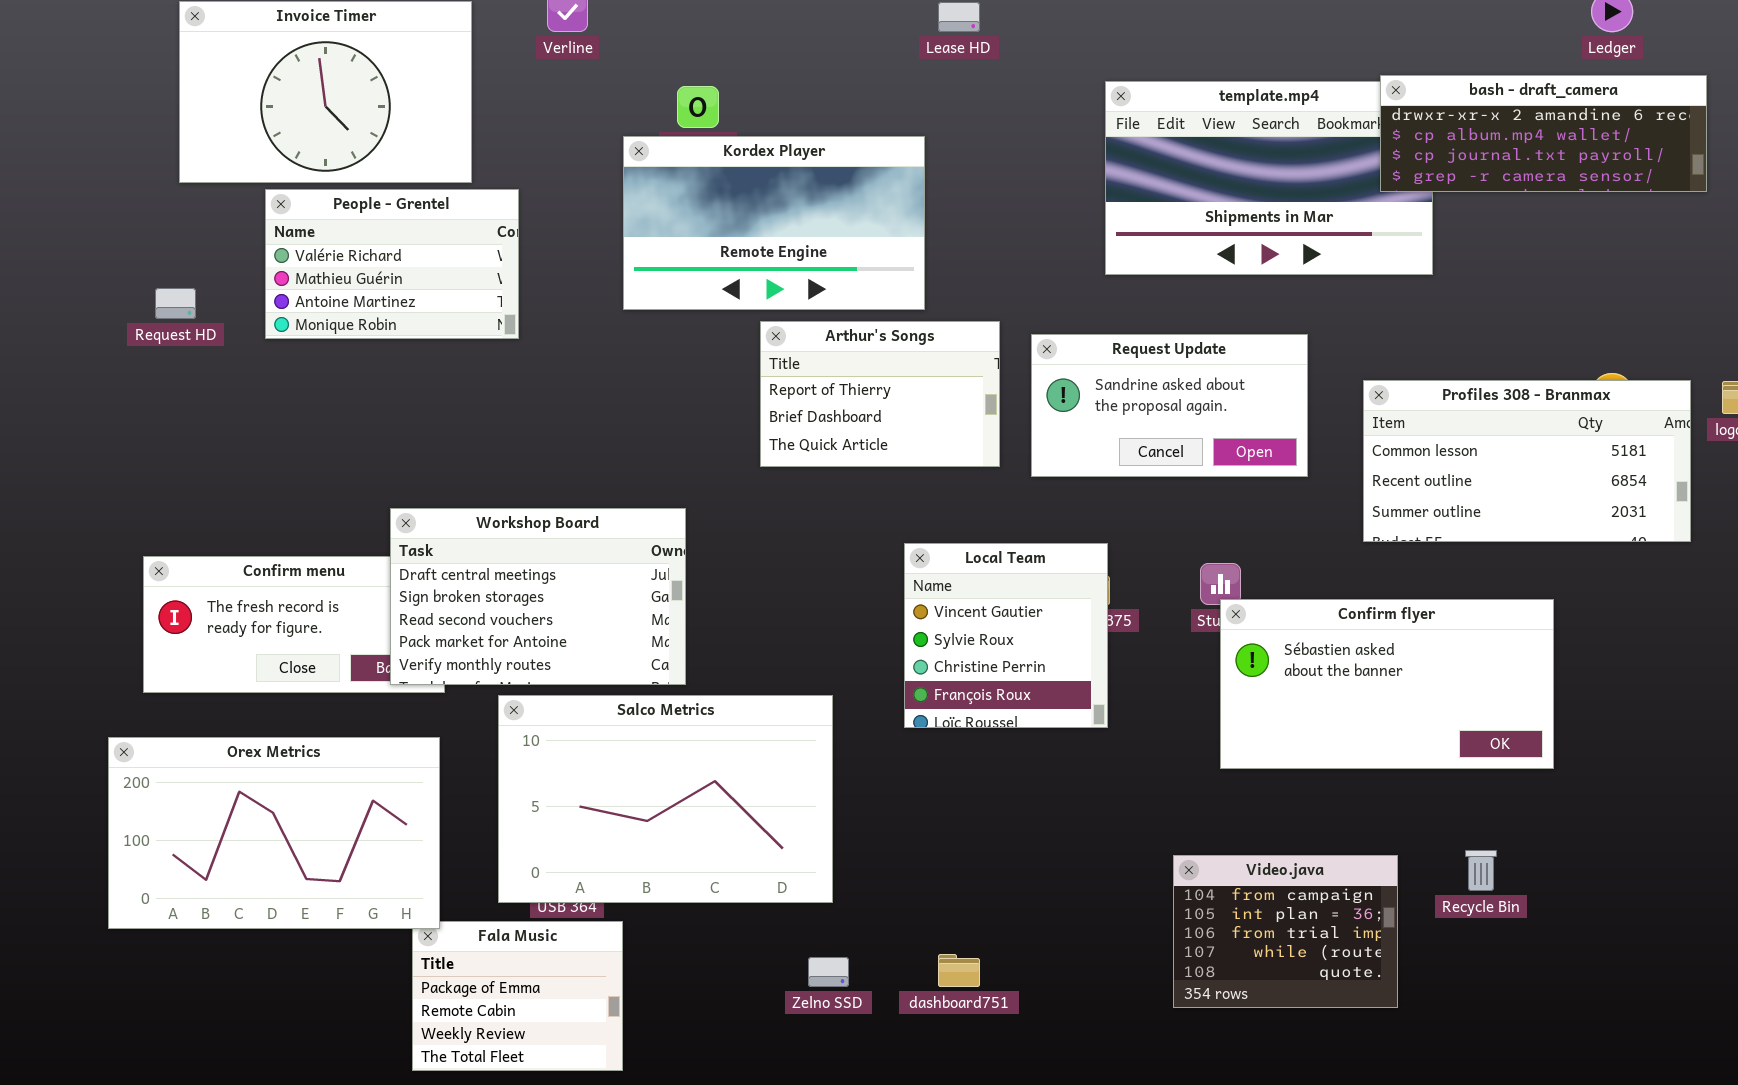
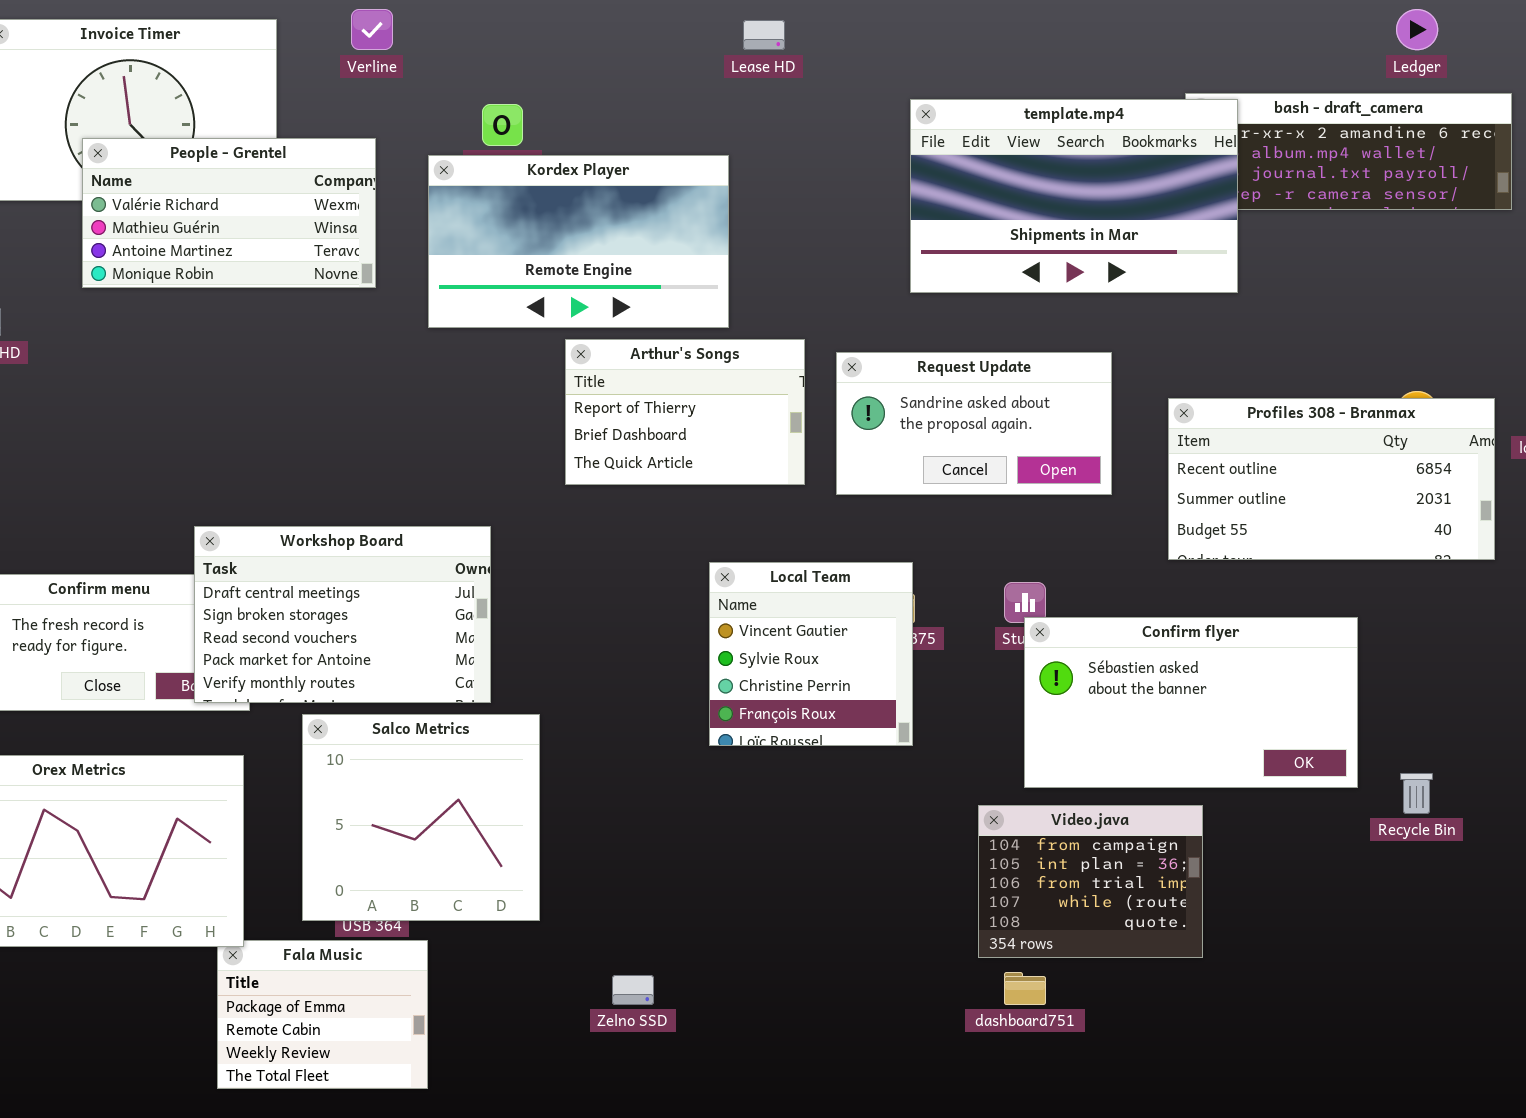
template.mp4: [1105,81,1433,275] -> [910,99,1238,293], raised
People - Grentel: [265,189,519,339] -> [82,138,376,288], moved, resized
Profiles 308 - Branmax: [1363,380,1691,542] -> [1168,398,1495,560], scrolled down 1 row
Salco Metrics: [498,695,833,903] -> [302,714,540,921], resized
Recycle Bin: [1465,850,1497,891] -> [1400,773,1433,814], moved
Video.java: [1173,855,1398,1008] -> [978,805,1203,958], moved
dashboard751: [938,954,980,987] -> [1004,972,1046,1005], moved

